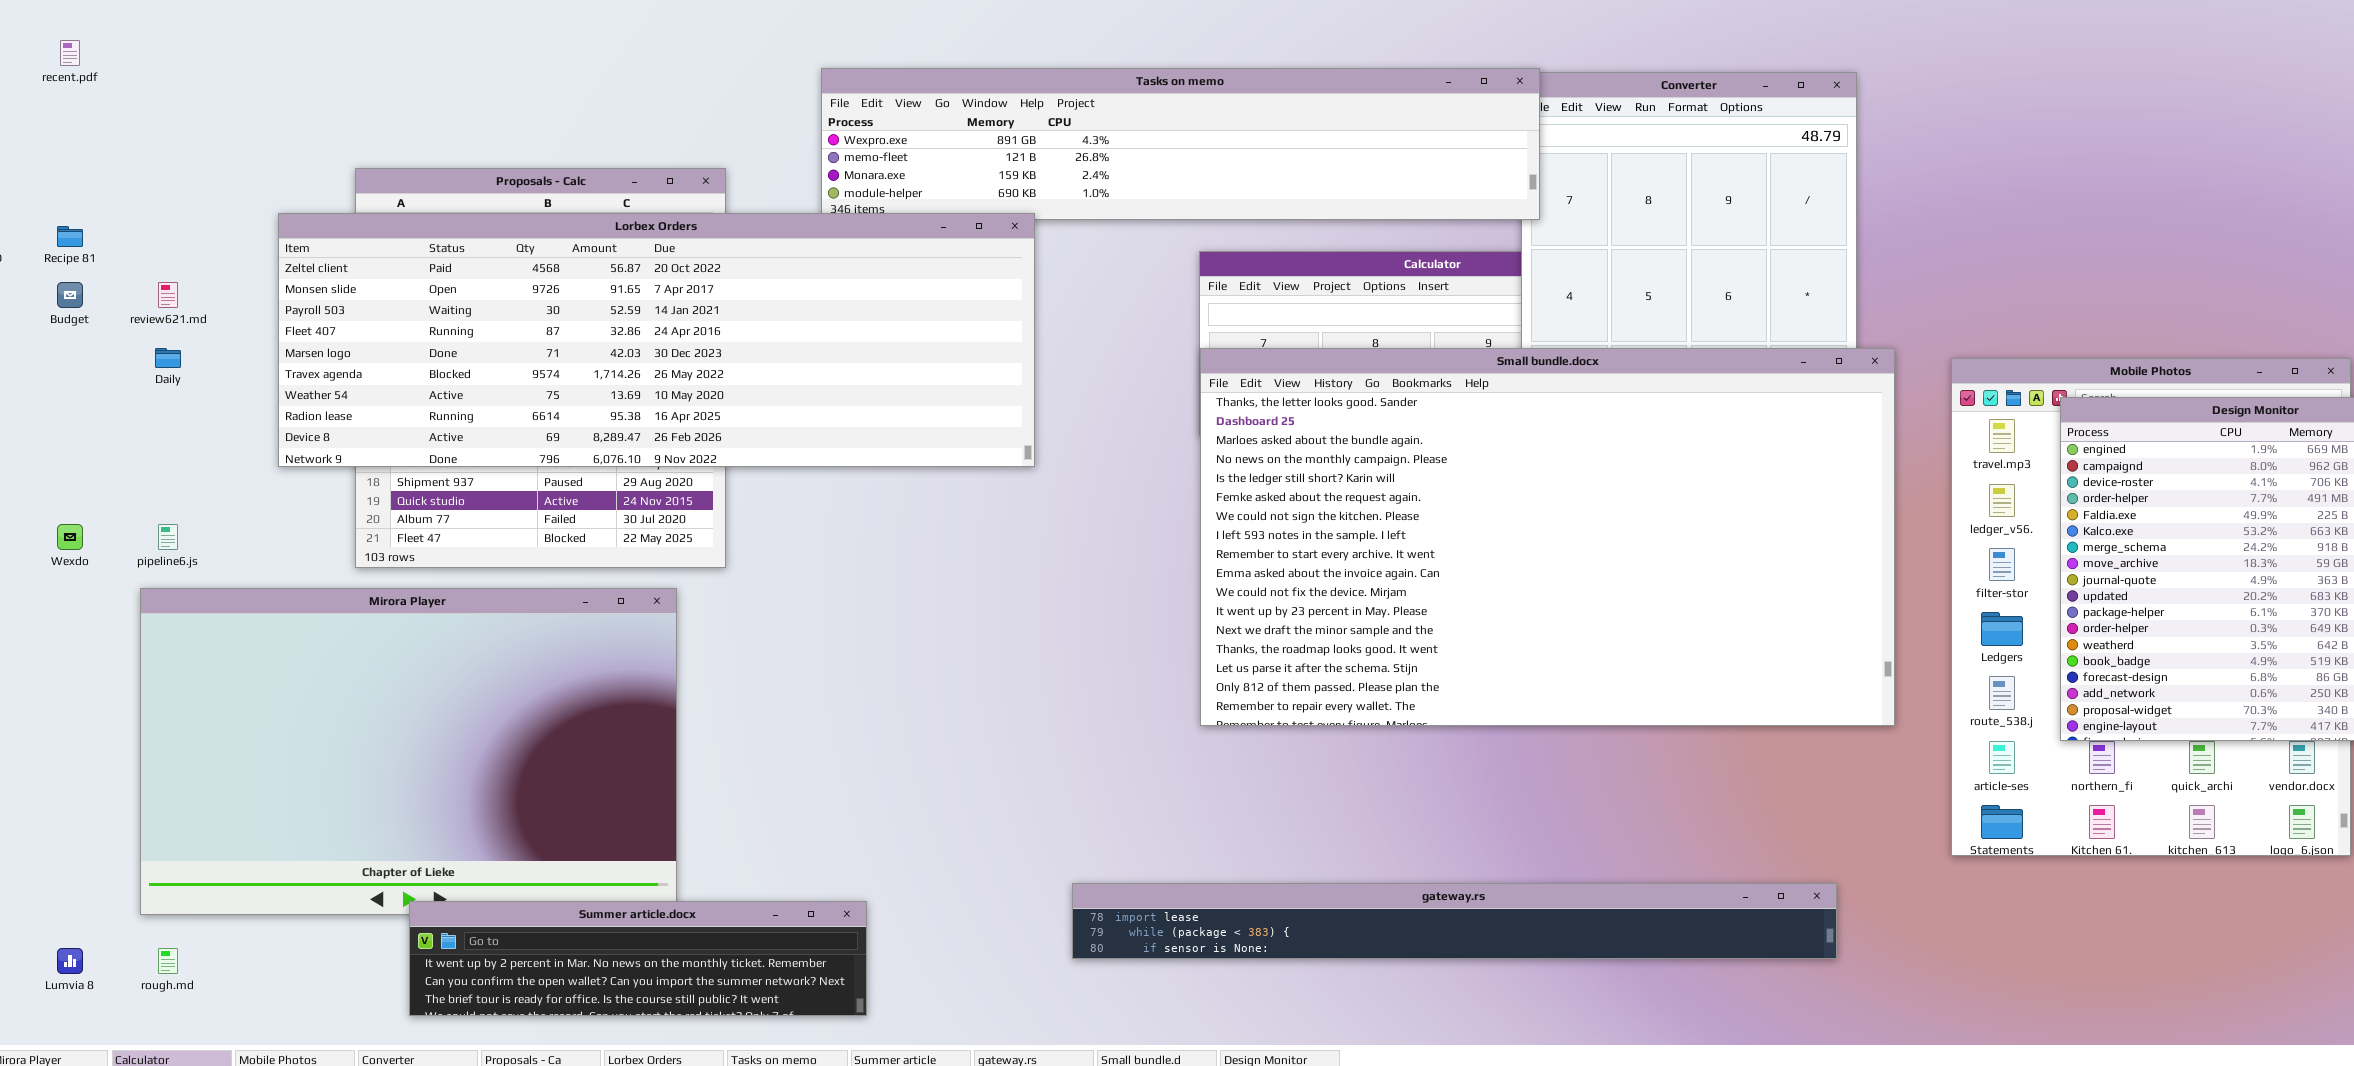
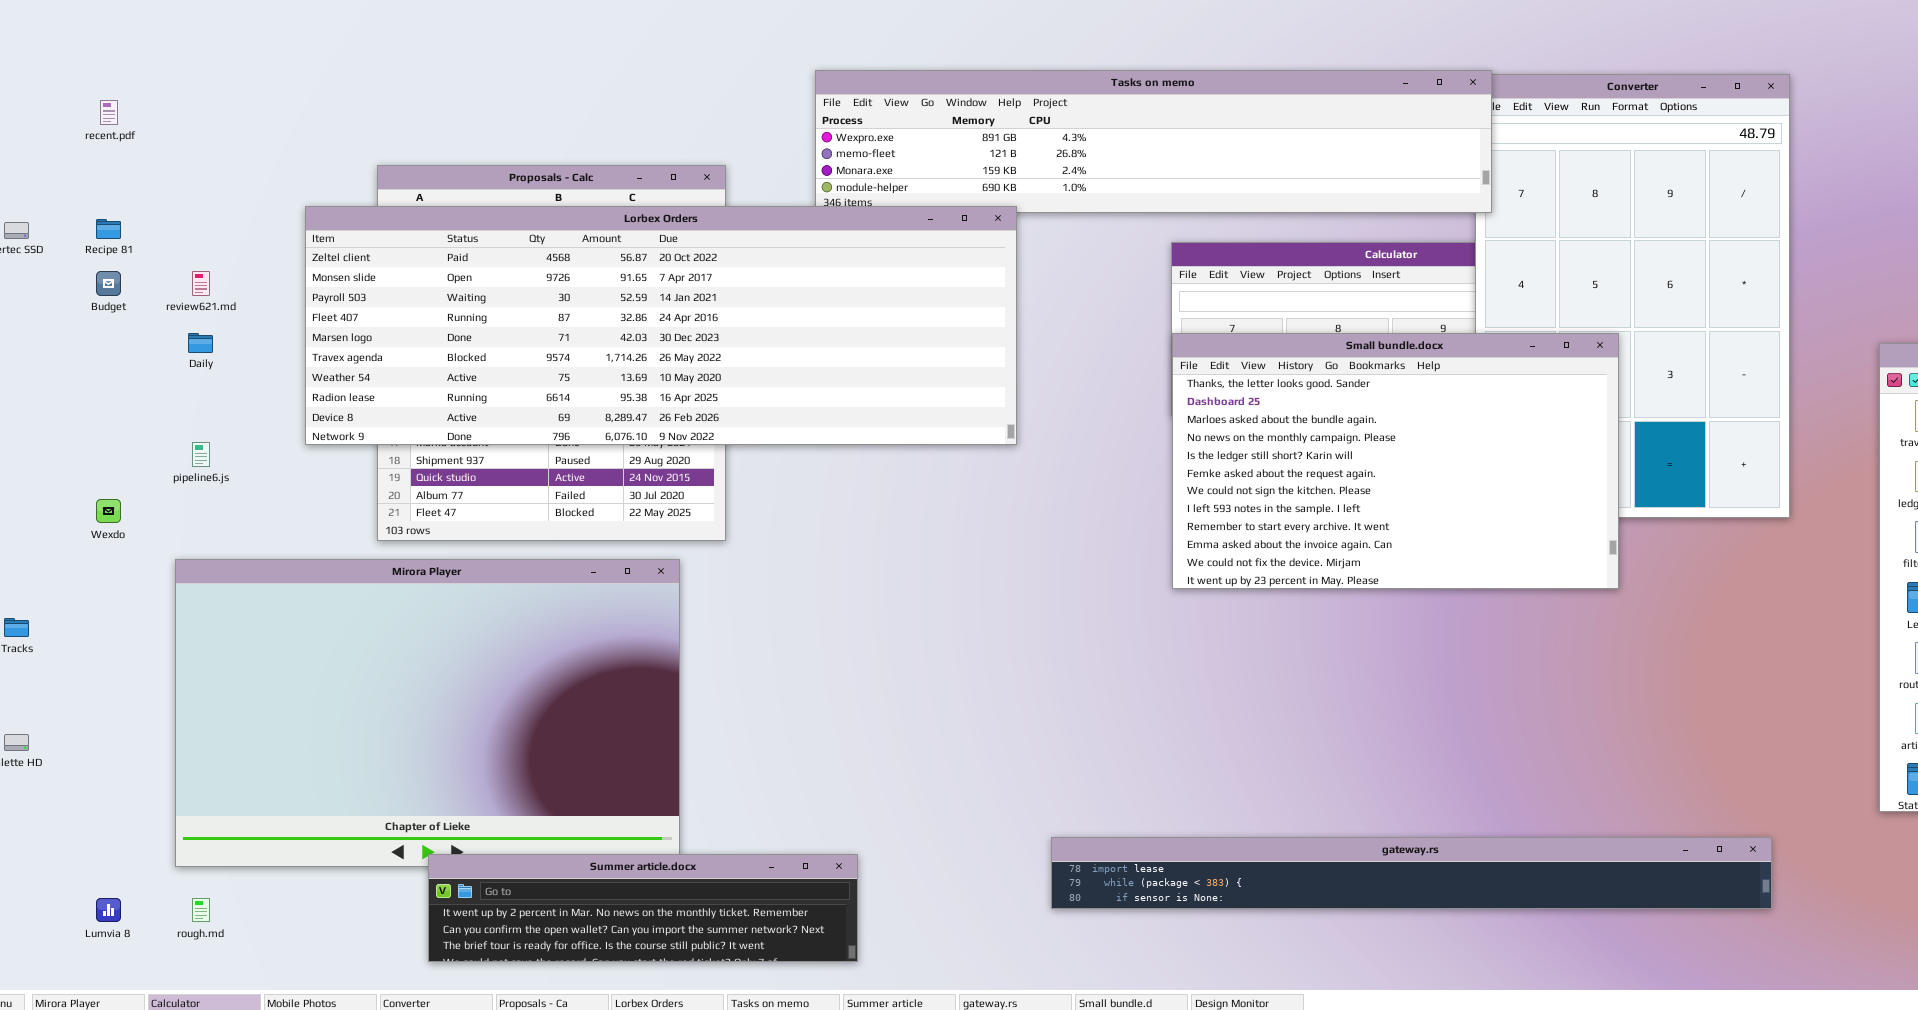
recent.pdf: [60,40,80,66] -> [100,100,118,125], moved
Small bundle.docx: [1200,348,1895,726] -> [1172,333,1619,589], resized
pipeline6.js: [158,524,178,550] -> [192,442,210,467], moved

